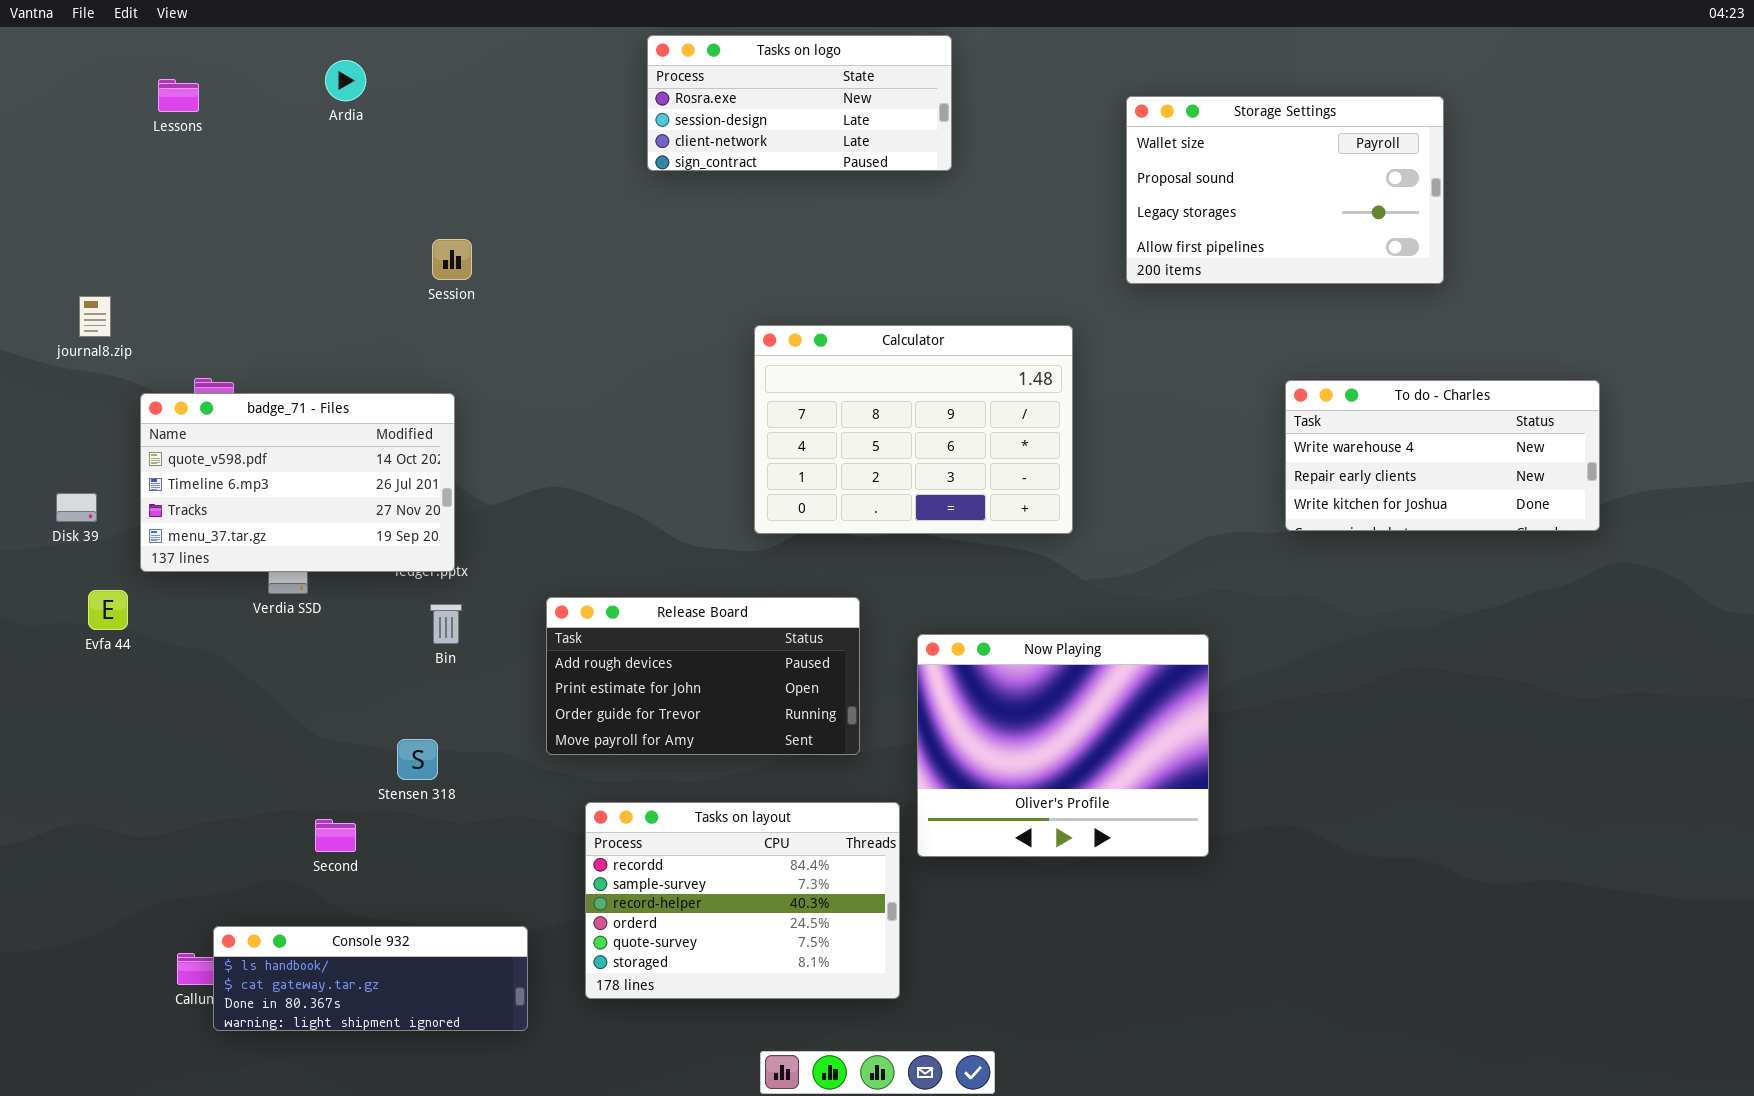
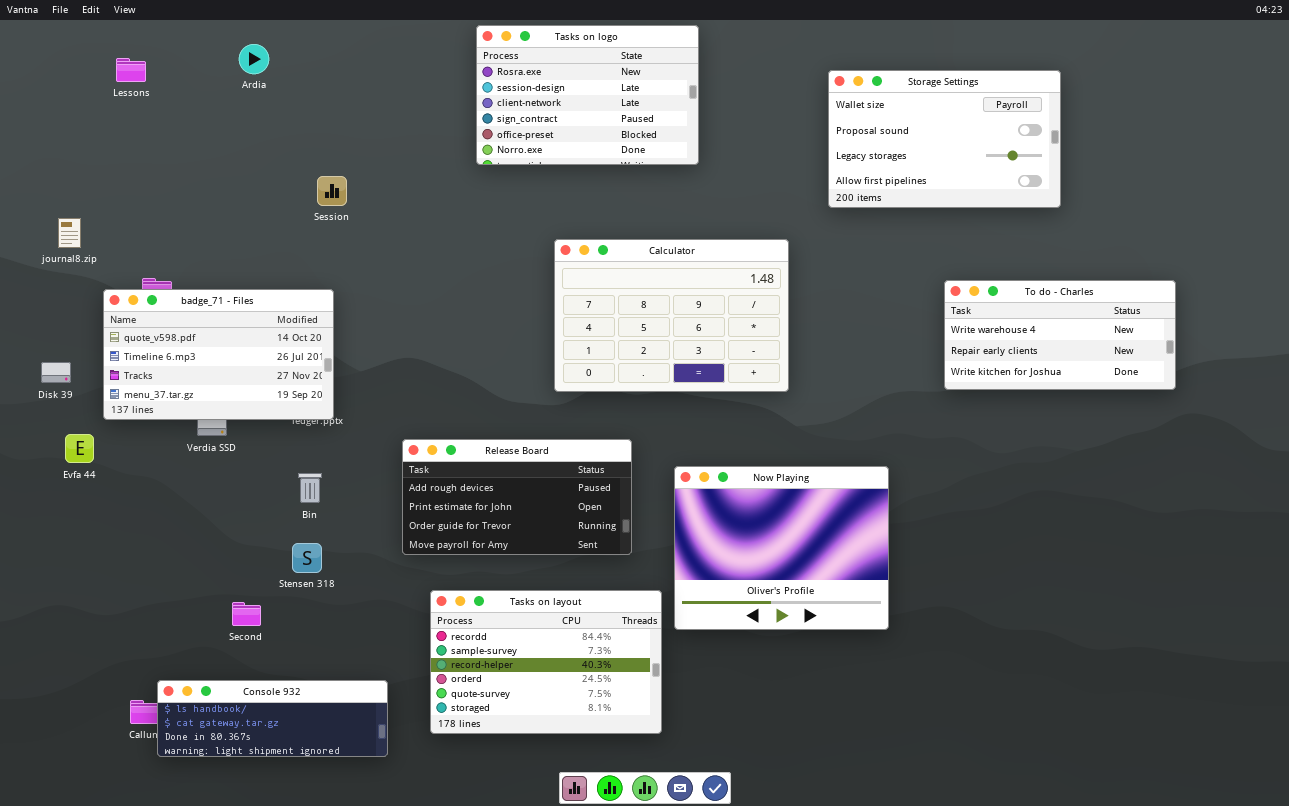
Tasks on logo: [647,35,952,171] -> [476,25,699,165], resized
Bin: [430,604,462,644] -> [298,473,322,503], moved

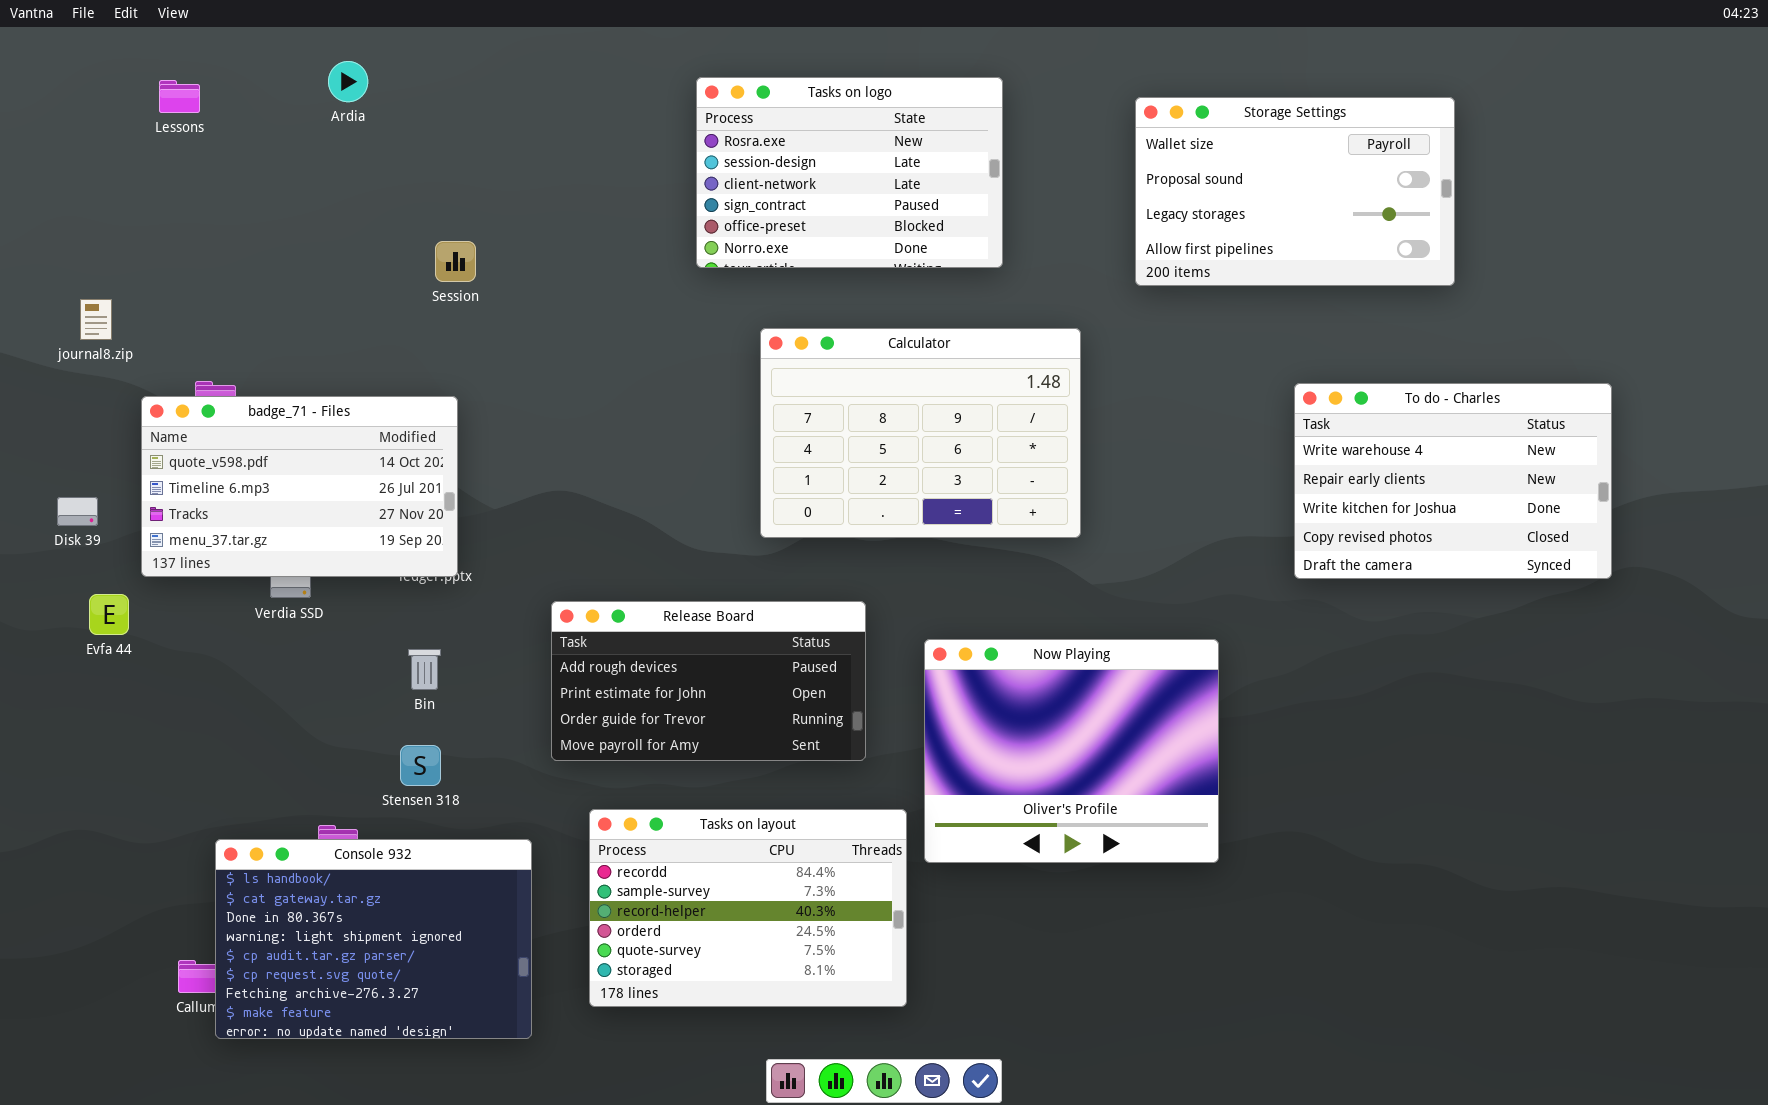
Tasks on logo: [476,25,699,165] -> [696,77,1003,268], moved
To do - Charles: [944,280,1176,390] -> [1294,383,1612,579], resized
Console 932: [157,680,388,757] -> [215,839,532,1039], resized

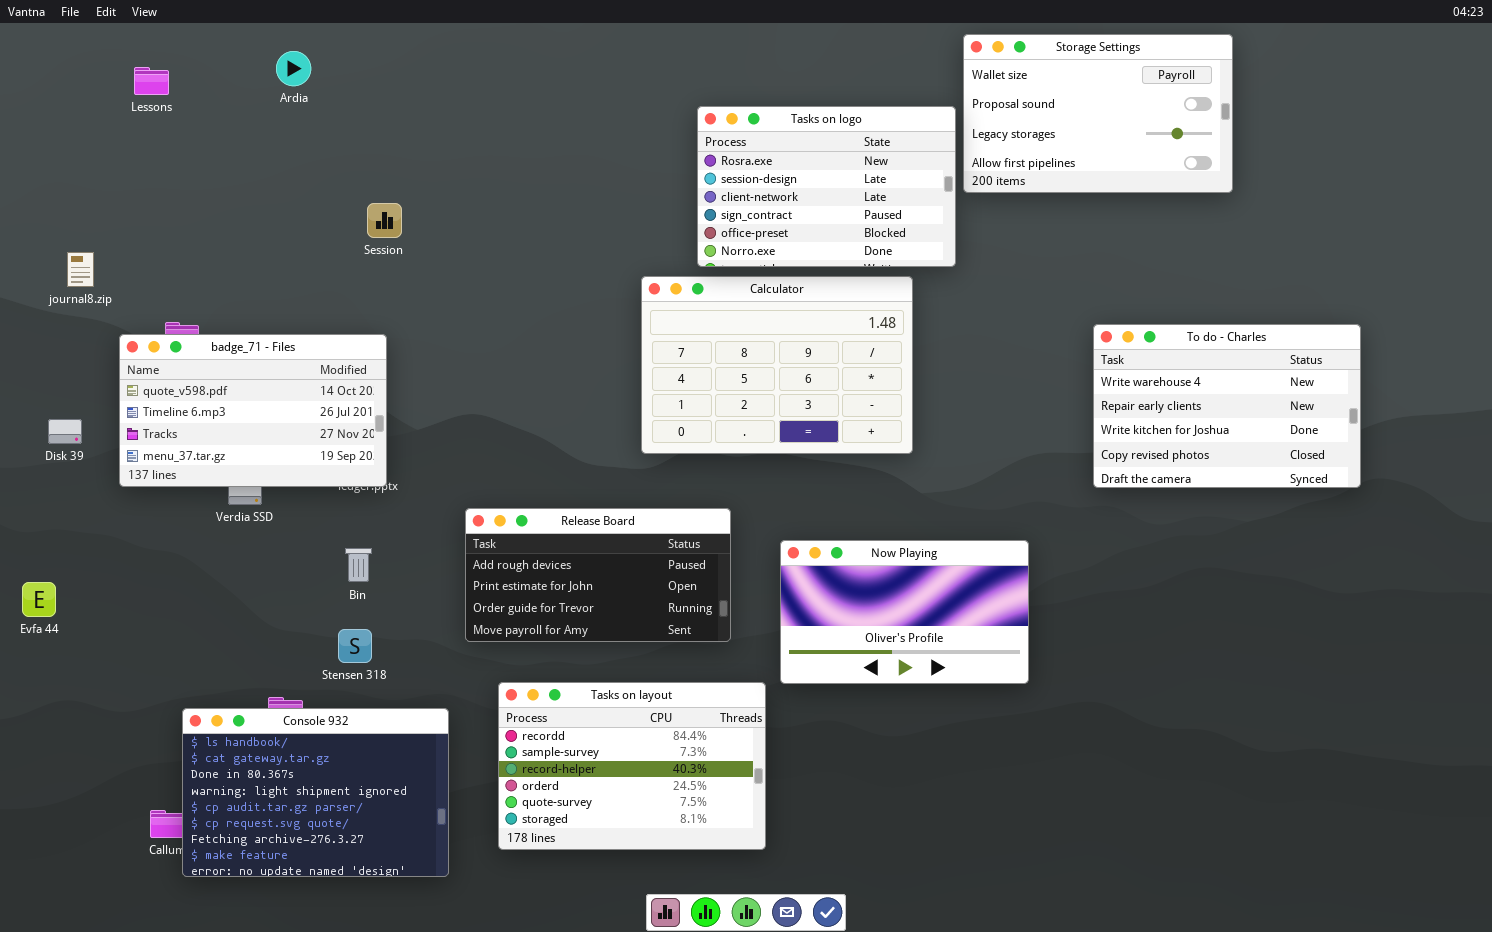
Tasks on logo: [696,77,1003,268] -> [697,106,956,267], moved
Storage Settings: [1135,97,1455,286] -> [963,34,1233,193], moved
Evfa 44: [89,594,129,635] -> [22,582,56,617], moved
Now Playing: [924,639,1219,863] -> [780,540,1029,684], resized

